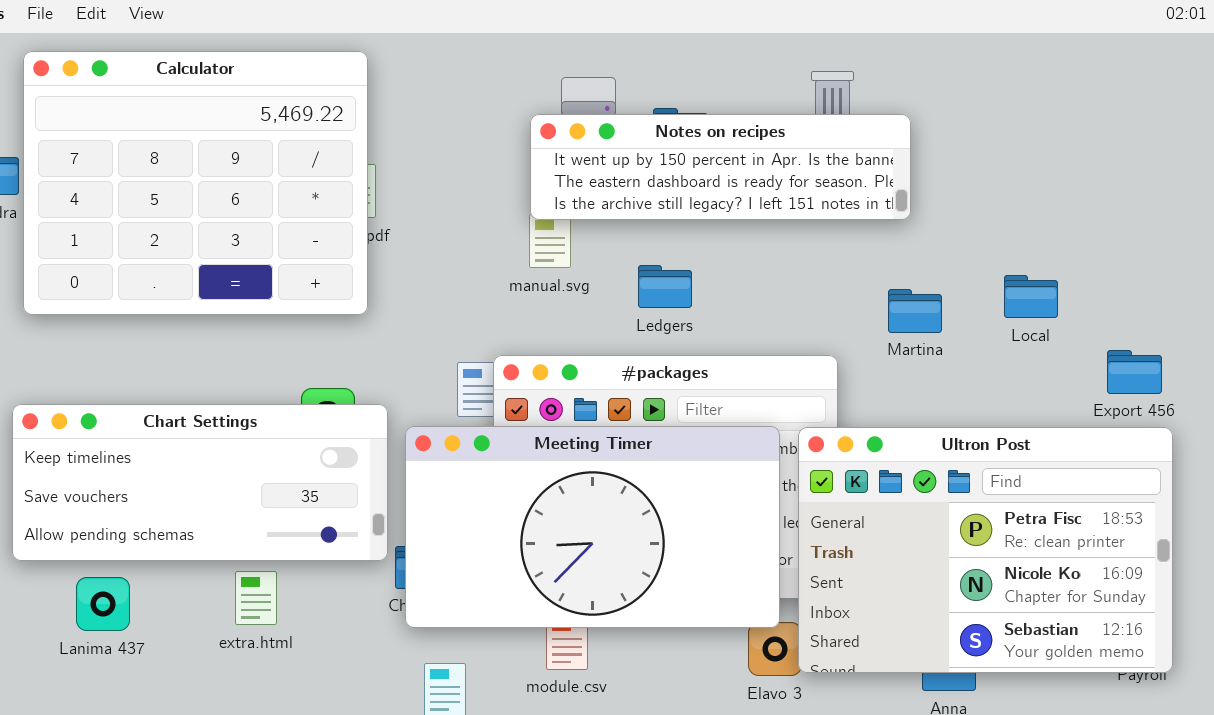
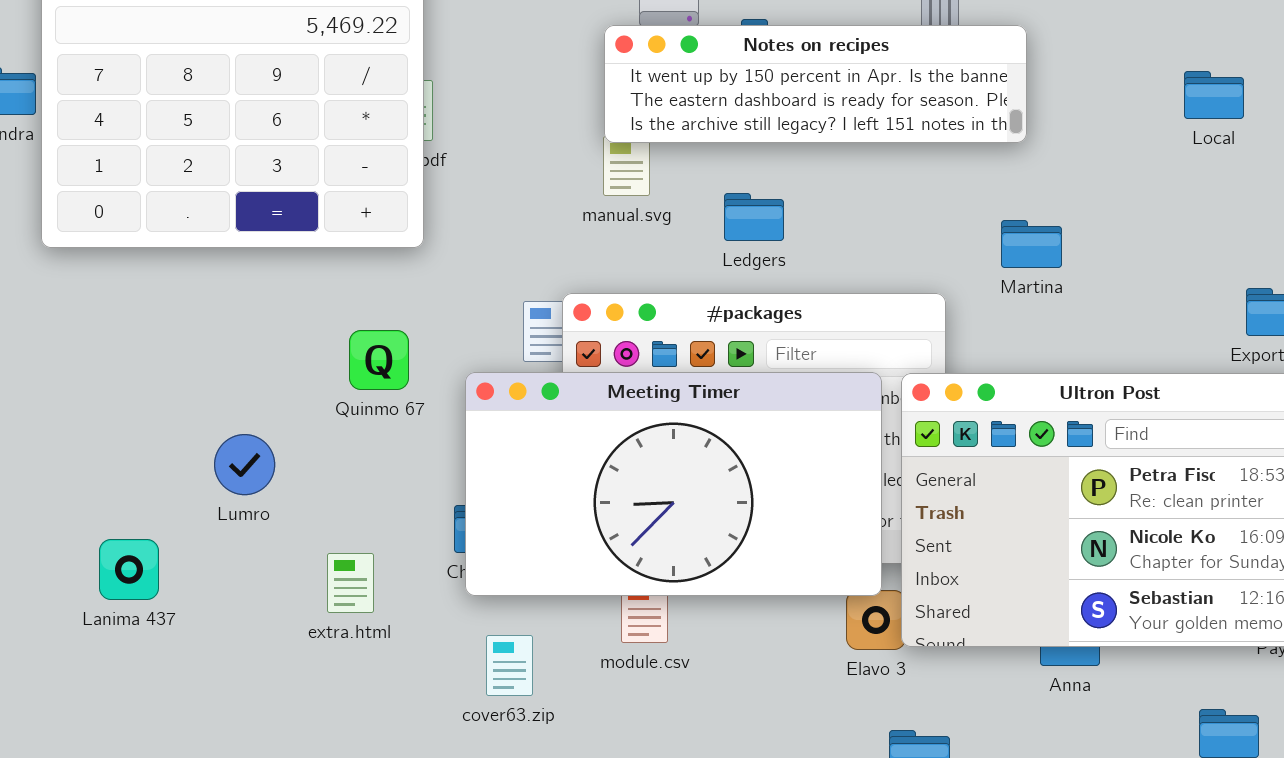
Local: [1004,275,1058,318] -> [1184,71,1244,119], moved
Chart Settings: [12,404,388,561] -> none, closed
extra.html: [235,571,277,625] -> [327,553,374,613], moved

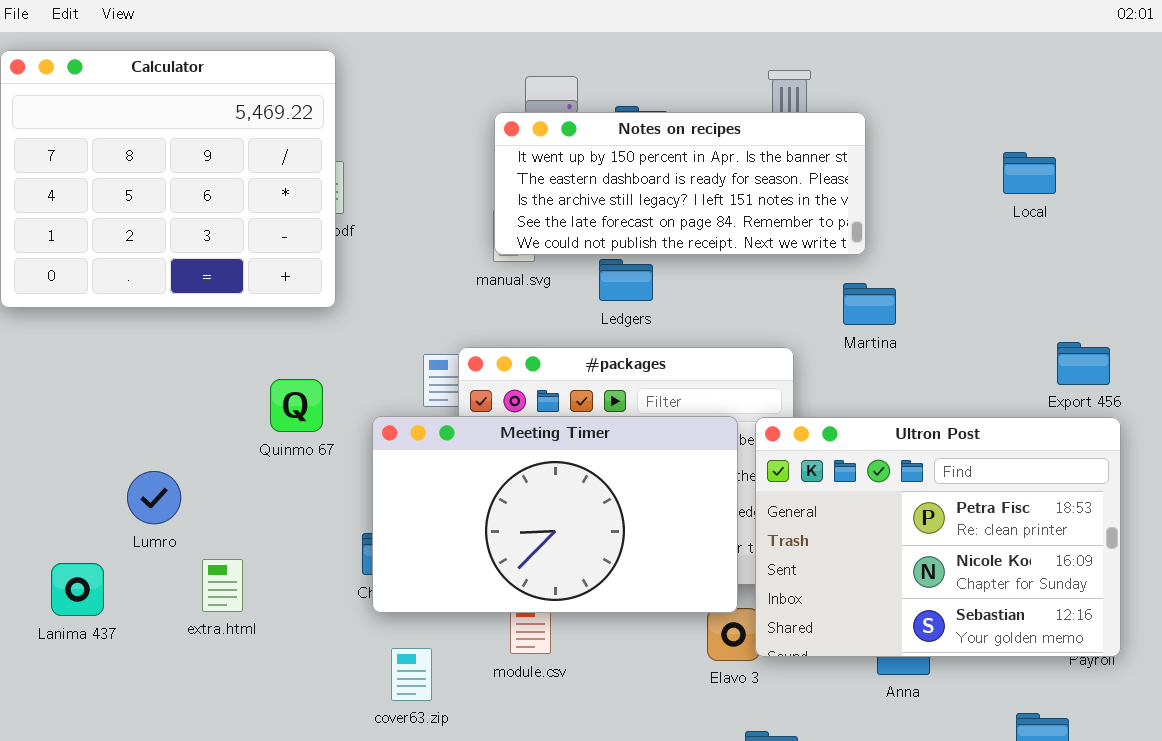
Notes on recipes: [604,25,1027,143] -> [494,112,866,255], resized
Lumro: [214,434,275,495] -> [127,471,181,524], moved
extra.html: [327,553,374,613] -> [202,559,243,612], moved

